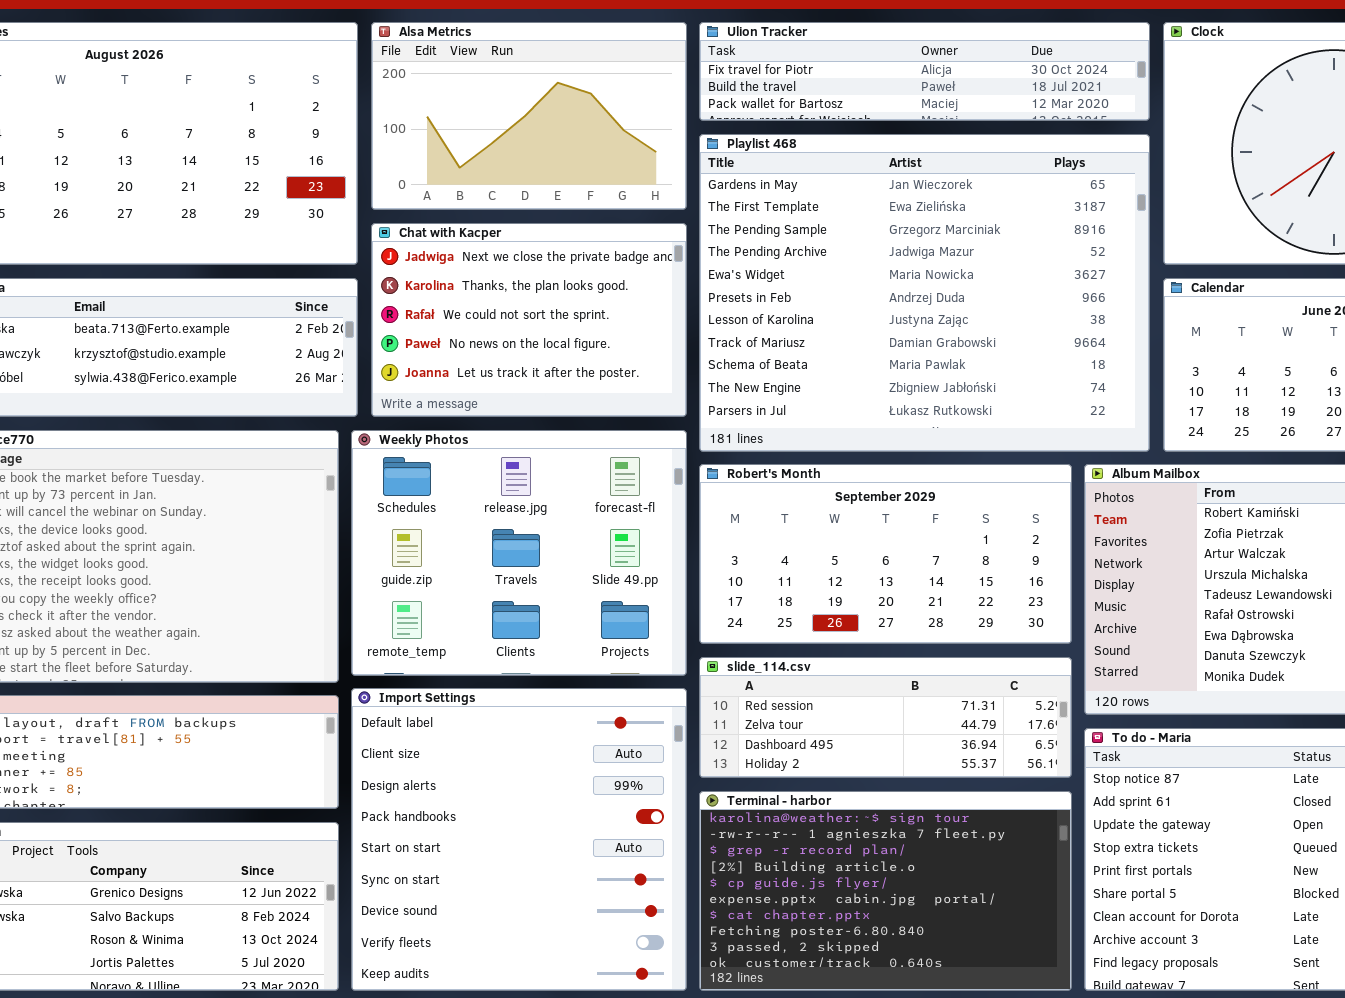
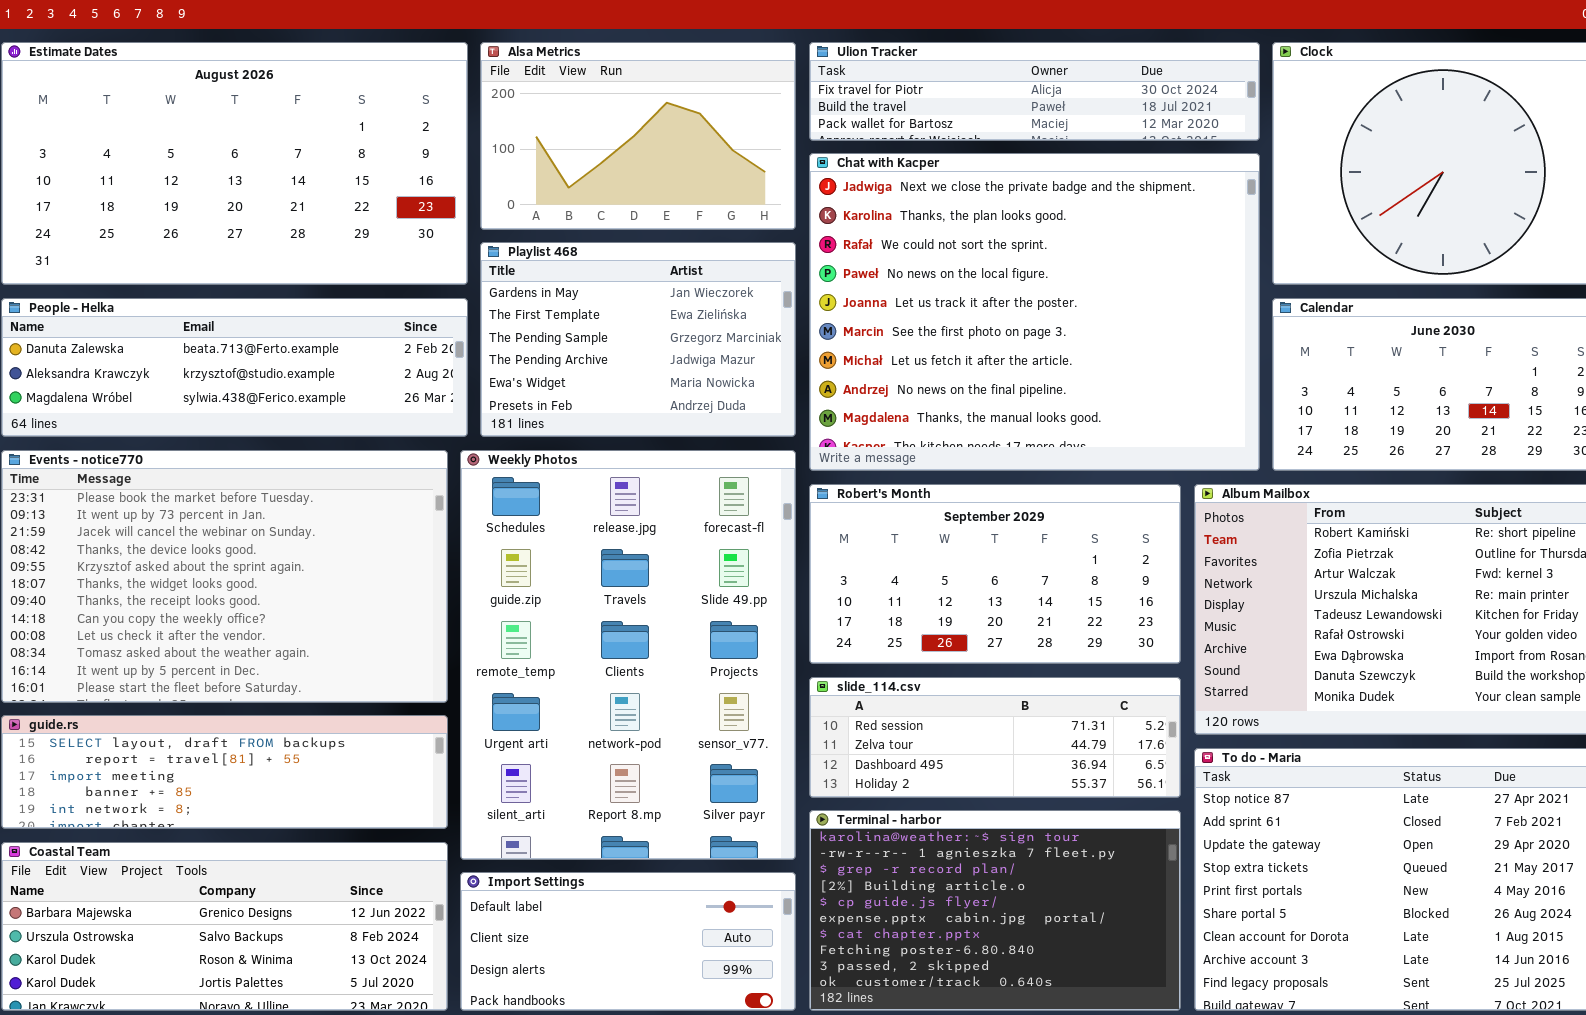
Playlist 468: [699,134,1150,452] -> [480,242,796,437], moved, resized
Chat with Kacper: [371,223,687,417] -> [809,153,1260,471], moved, resized
Weekly Photos: [351,430,687,676] -> [460,450,796,860], resized
Import Settings: [351,688,687,991] -> [460,872,796,1011], resized

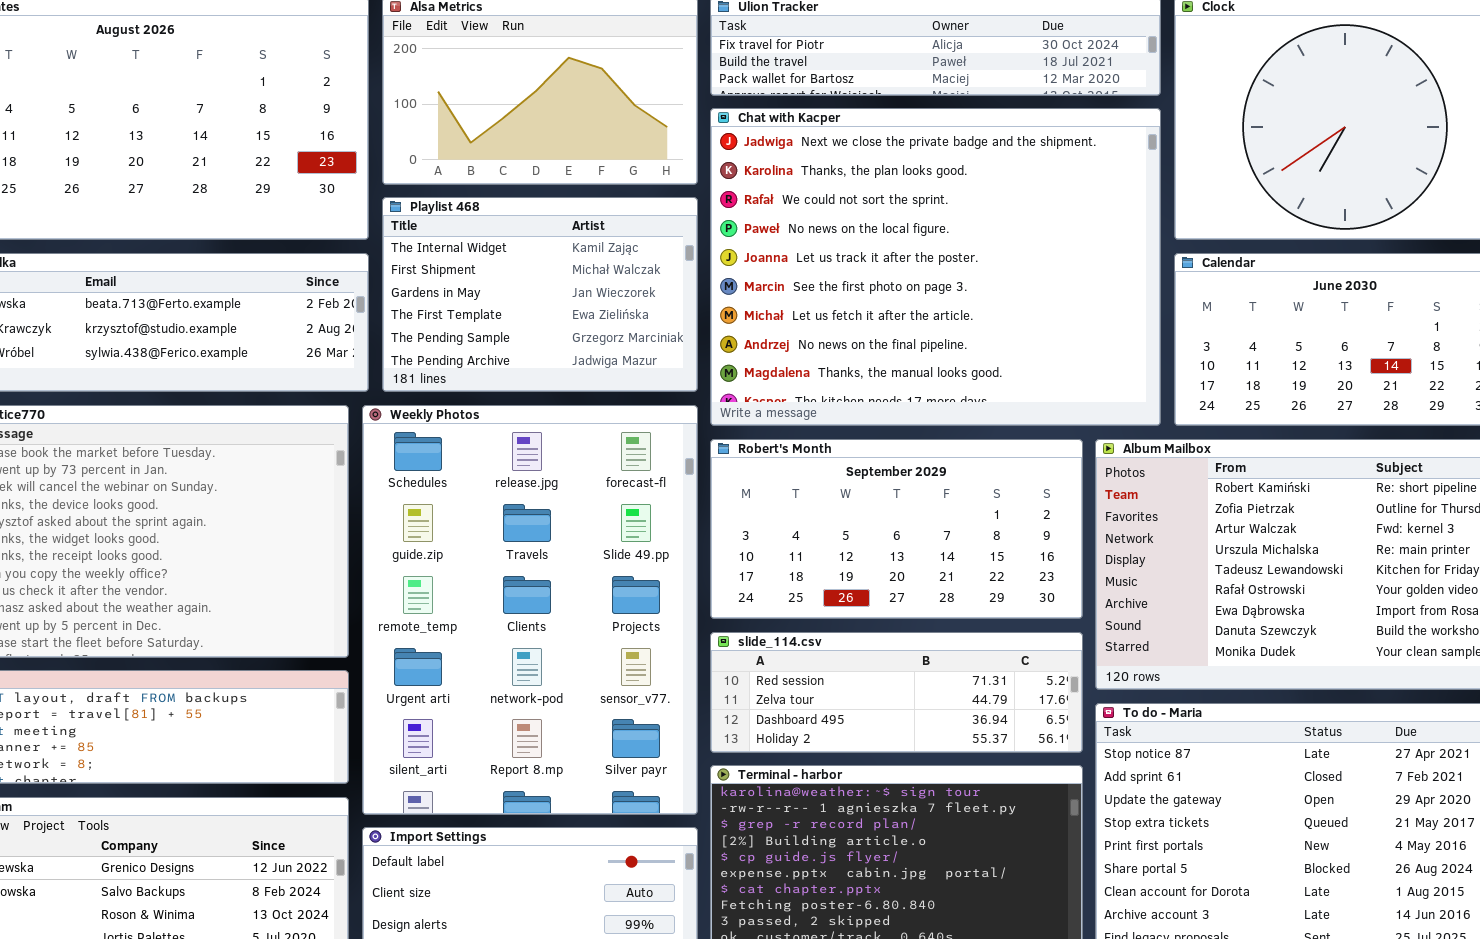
Playlist 468: [480,242,796,437] -> [382,197,698,392], scrolled up 2 rows

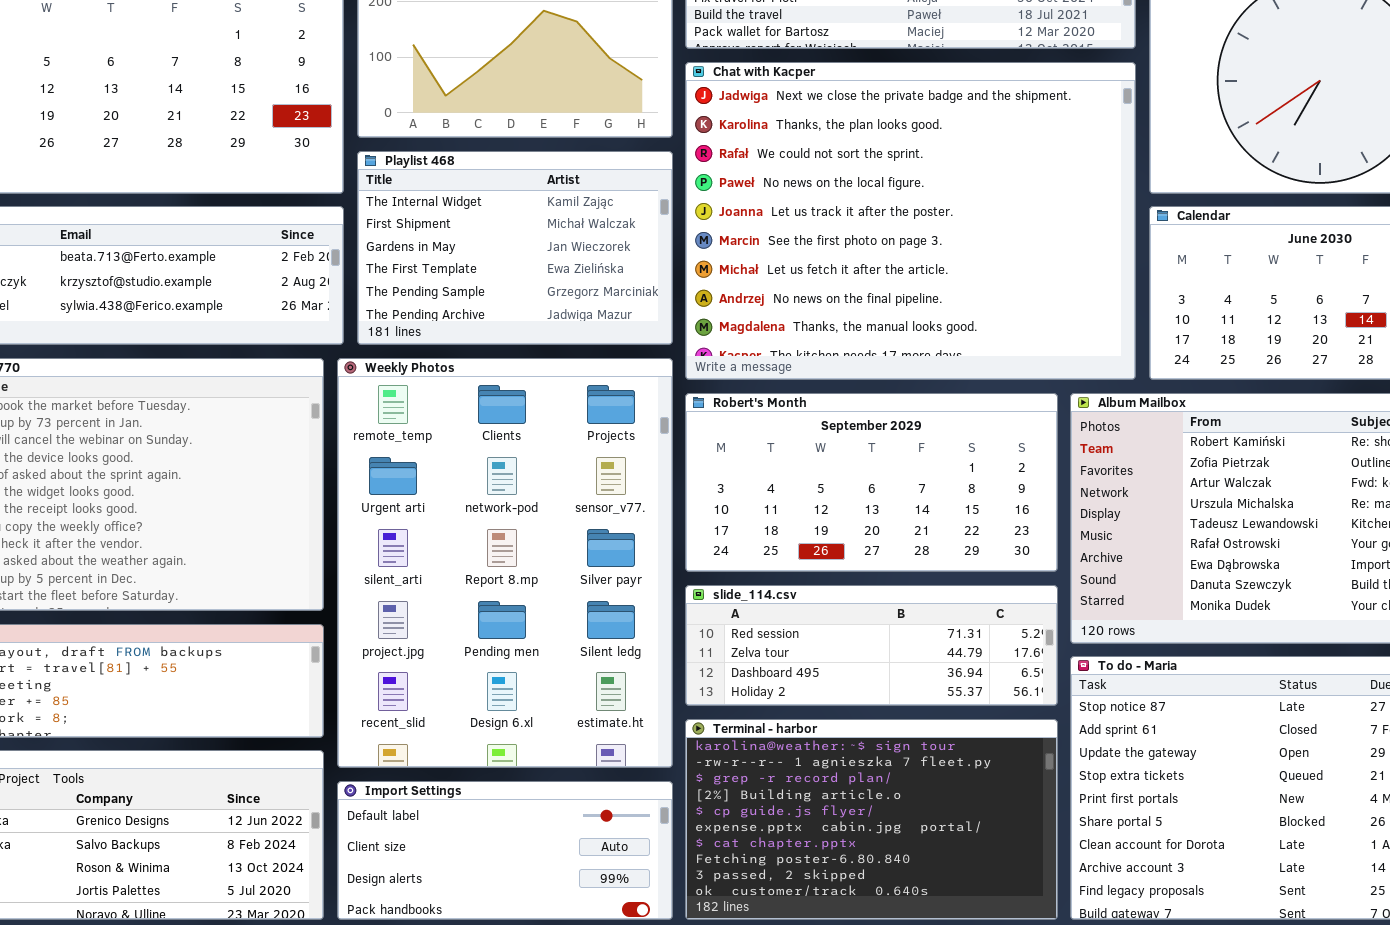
Weekly Photos: [362,405,698,815] -> [337,358,673,768], scrolled down 2 rows

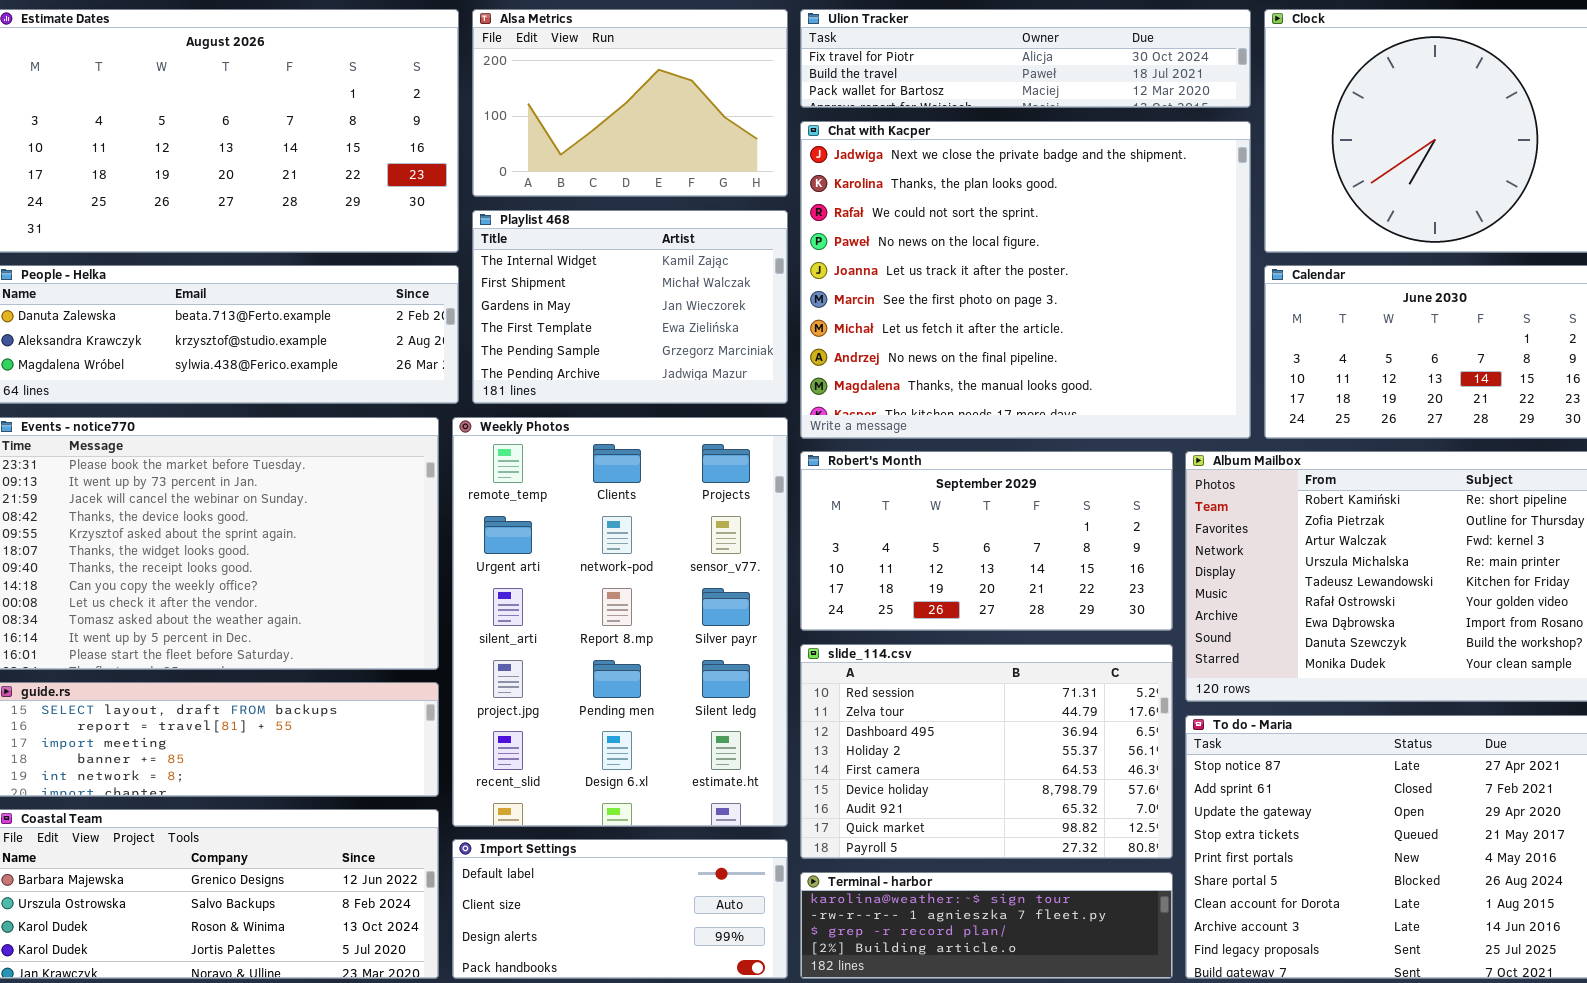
slide_114.csv: [685,585,1058,706] -> [800,644,1173,859], resized
Terminal - harbor: [685,719,1058,920] -> [800,872,1173,979], resized

